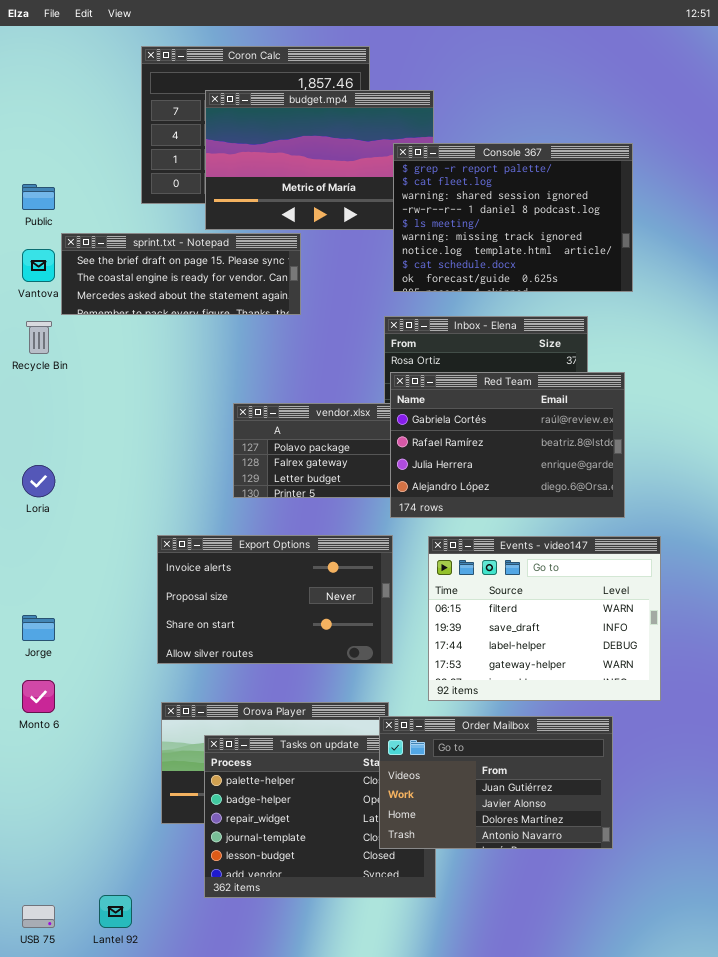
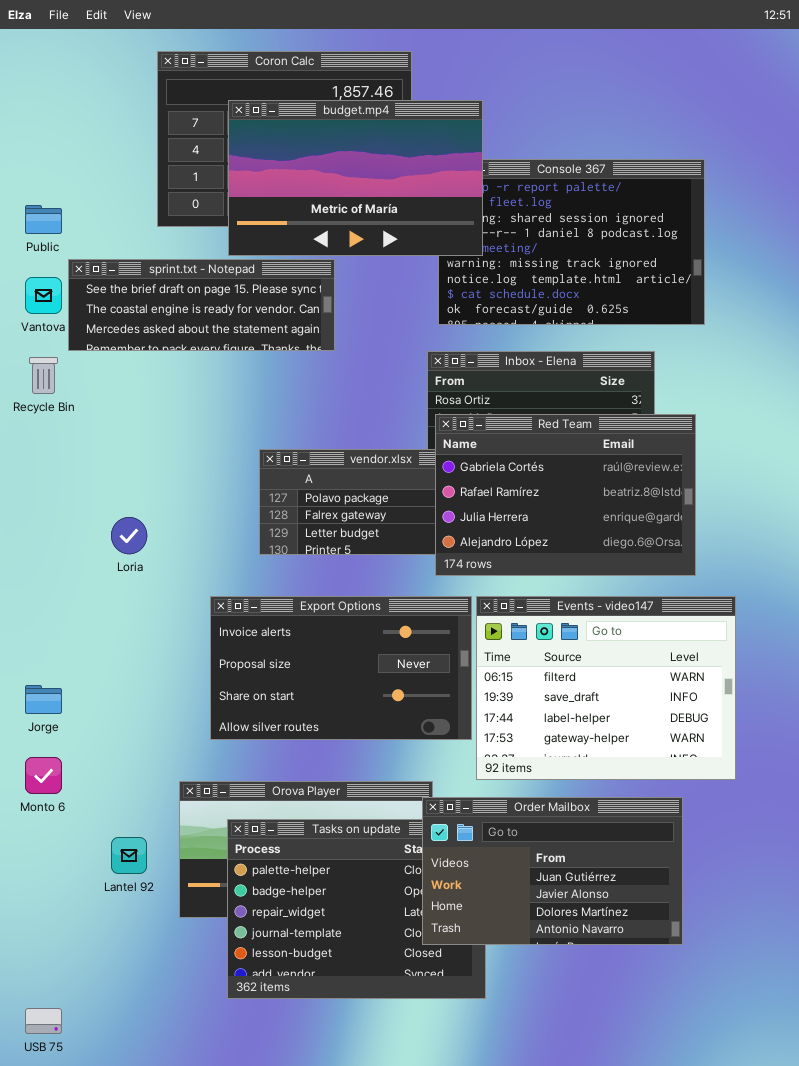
budget.mp4: [205,90,434,230] -> [228,100,483,256], raised
Loria: [22,465,55,497] -> [111,517,147,554], moved
Export Options: [157,535,393,664] -> [210,596,472,740], moved
Lantel 92: [99,895,132,928] -> [111,837,147,874], moved

